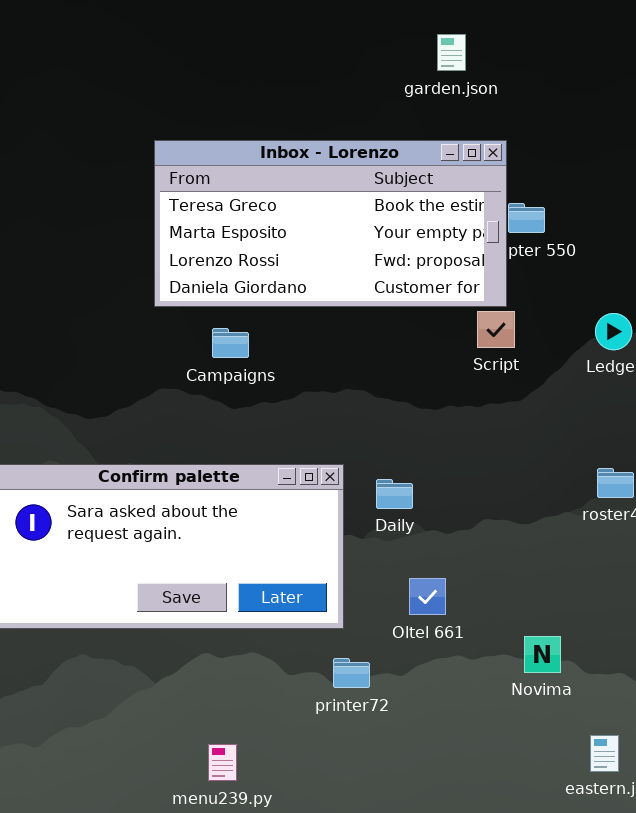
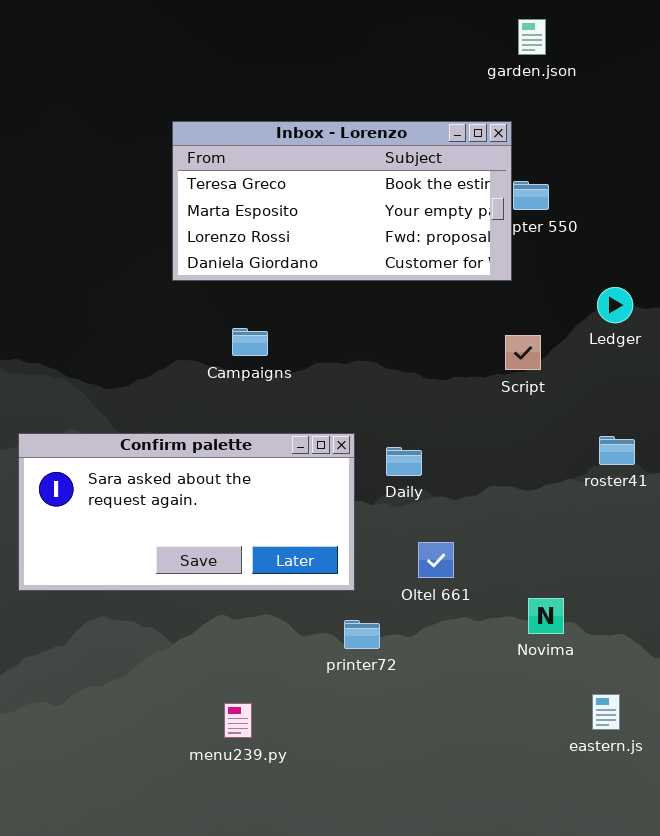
garden.json: [437,34,466,71] -> [518,19,546,55], moved
Script: [477,311,515,348] -> [505,335,541,370], moved
Campaigns: [212,328,249,358] -> [232,328,268,356], moved

